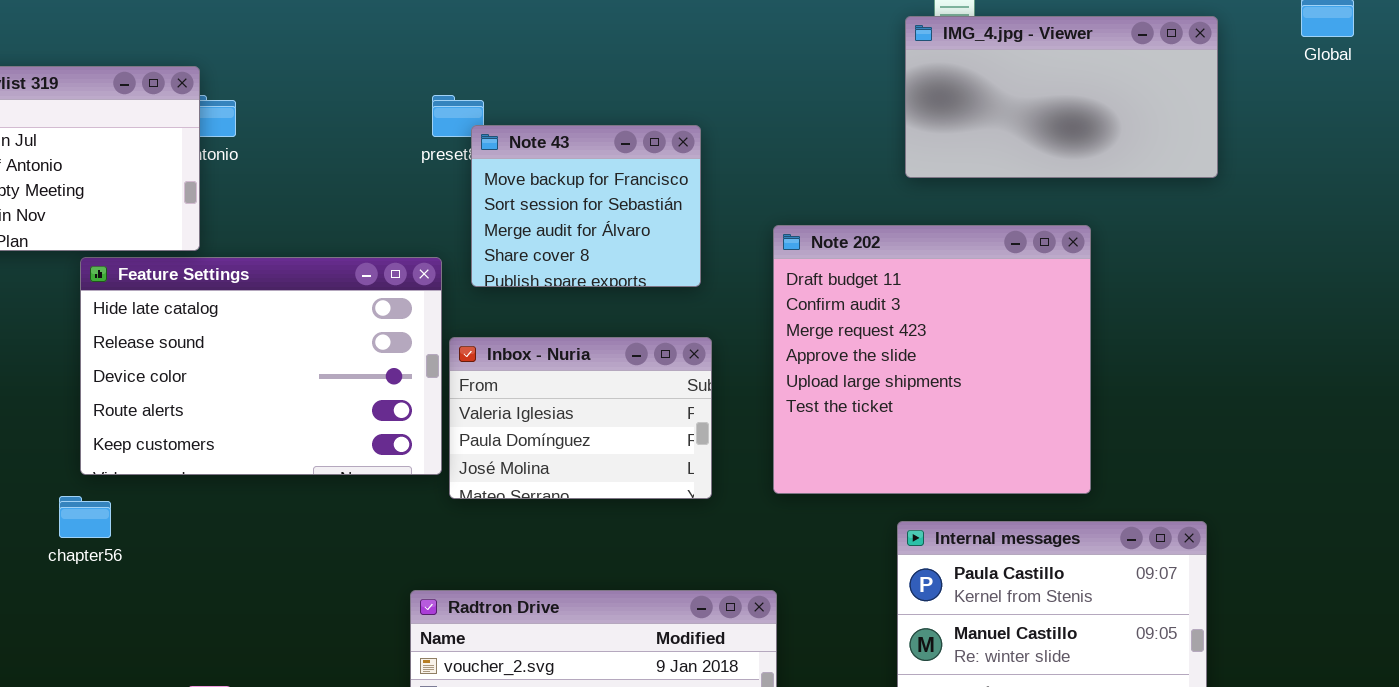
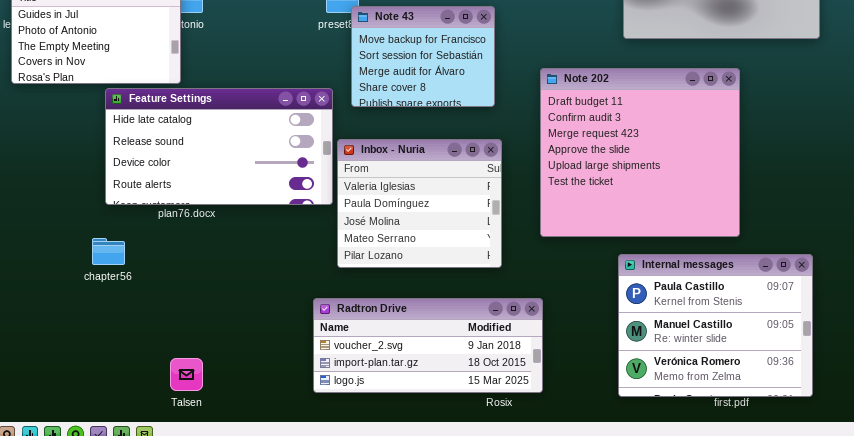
Feature Settings: [80,257,442,475] -> [105,88,333,205], resized
Inbox - Nuria: [449,337,712,499] -> [337,139,502,268], resized

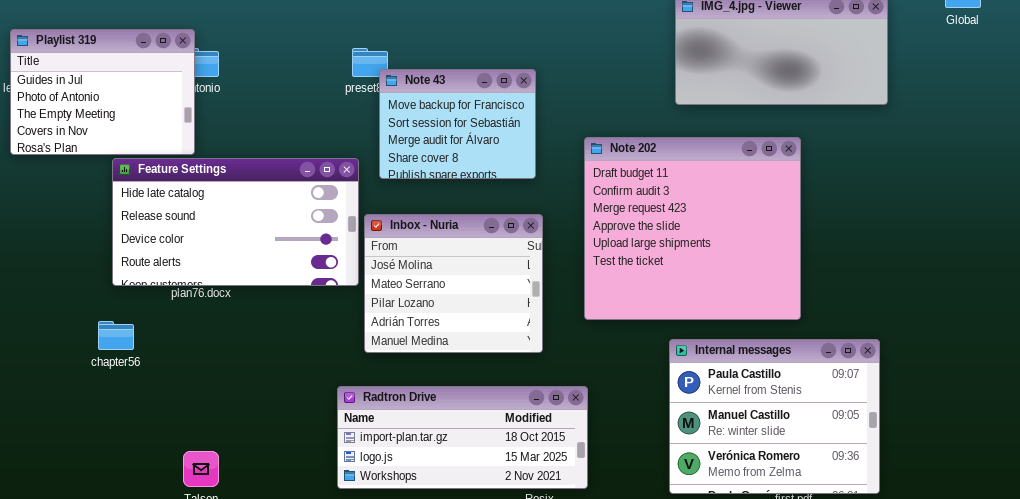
Inbox - Nuria: [337,139,502,268] -> [364,214,543,353], scrolled down 2 rows
Radtron Drive: [313,298,543,393] -> [337,386,588,489], scrolled down 1 row

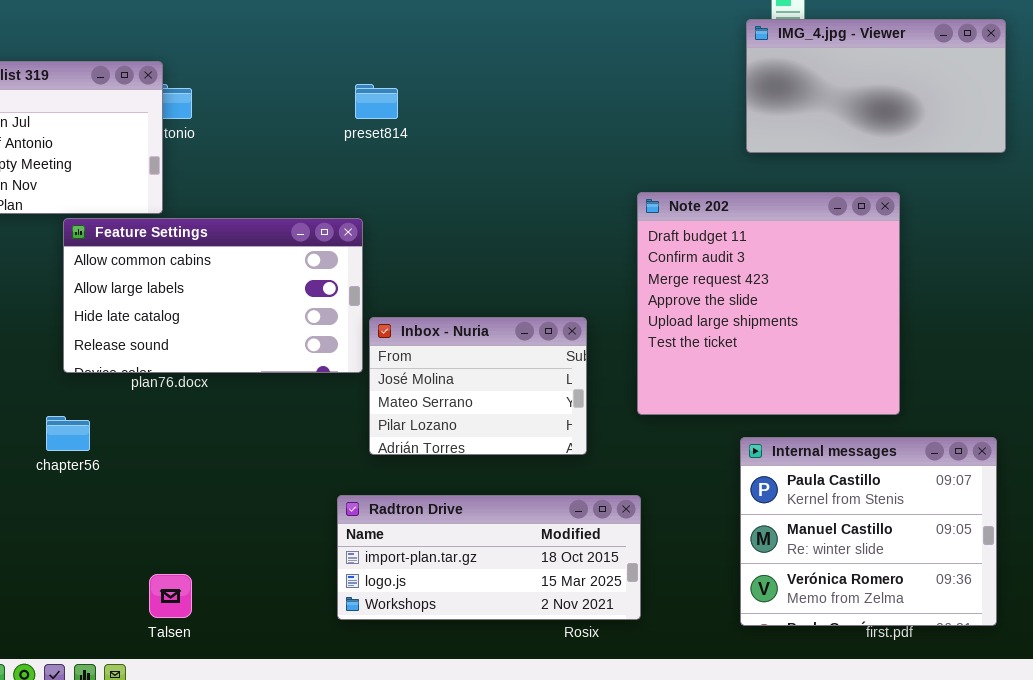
Note 43: [379,69,536,179] -> none, closed
Feature Settings: [112,158,359,286] -> [63,218,363,373], scrolled up 2 rows
Inbox - Nuria: [364,214,543,353] -> [369,317,587,455], resized

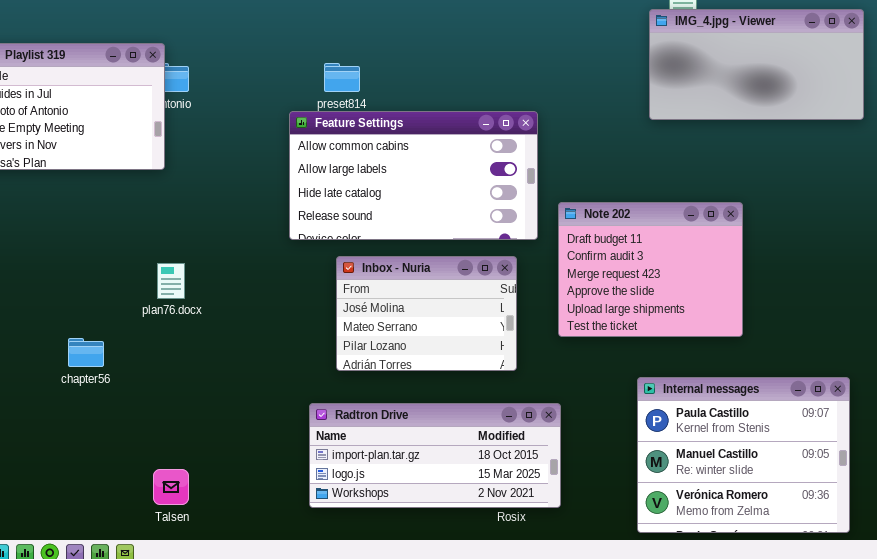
Note 202: [637,192,900,415] -> [558,202,743,337], resized
Feature Settings: [63,218,363,373] -> [289,111,538,240], moved
Internal messages: [740,437,997,626] -> [637,377,850,533], moved

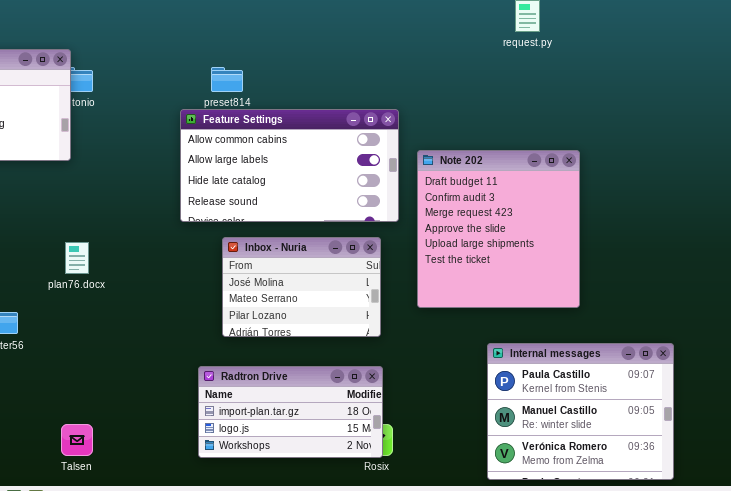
IMG_4.jpg - Viewer: [649,9,864,120] -> none, closed
Note 202: [558,202,743,337] -> [417,150,580,308], resized
Radtron Drive: [309,403,561,508] -> [198,366,383,458], resized

